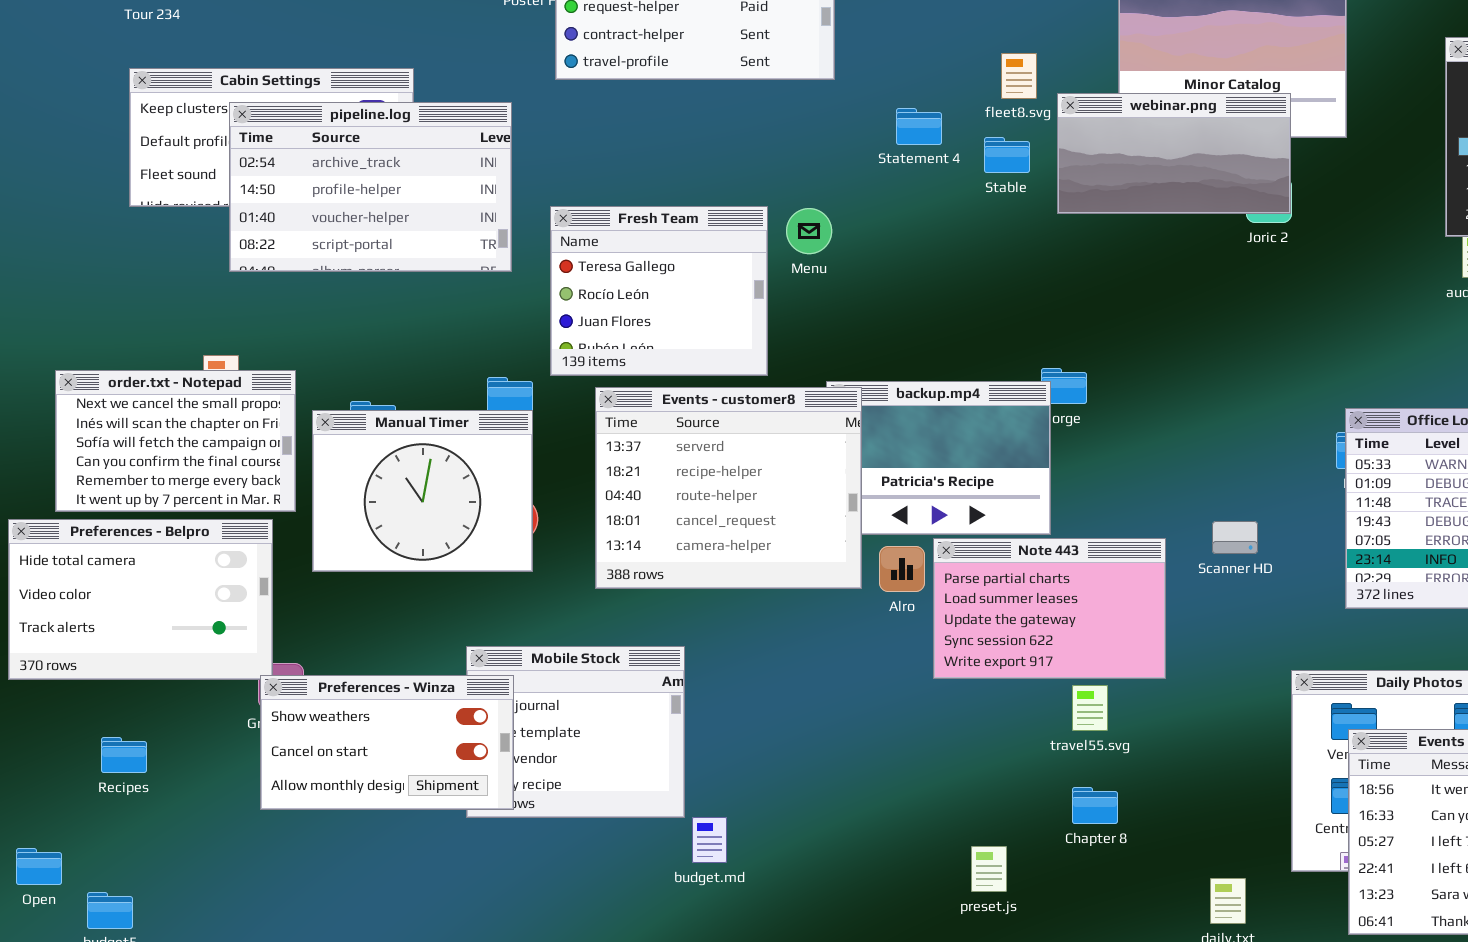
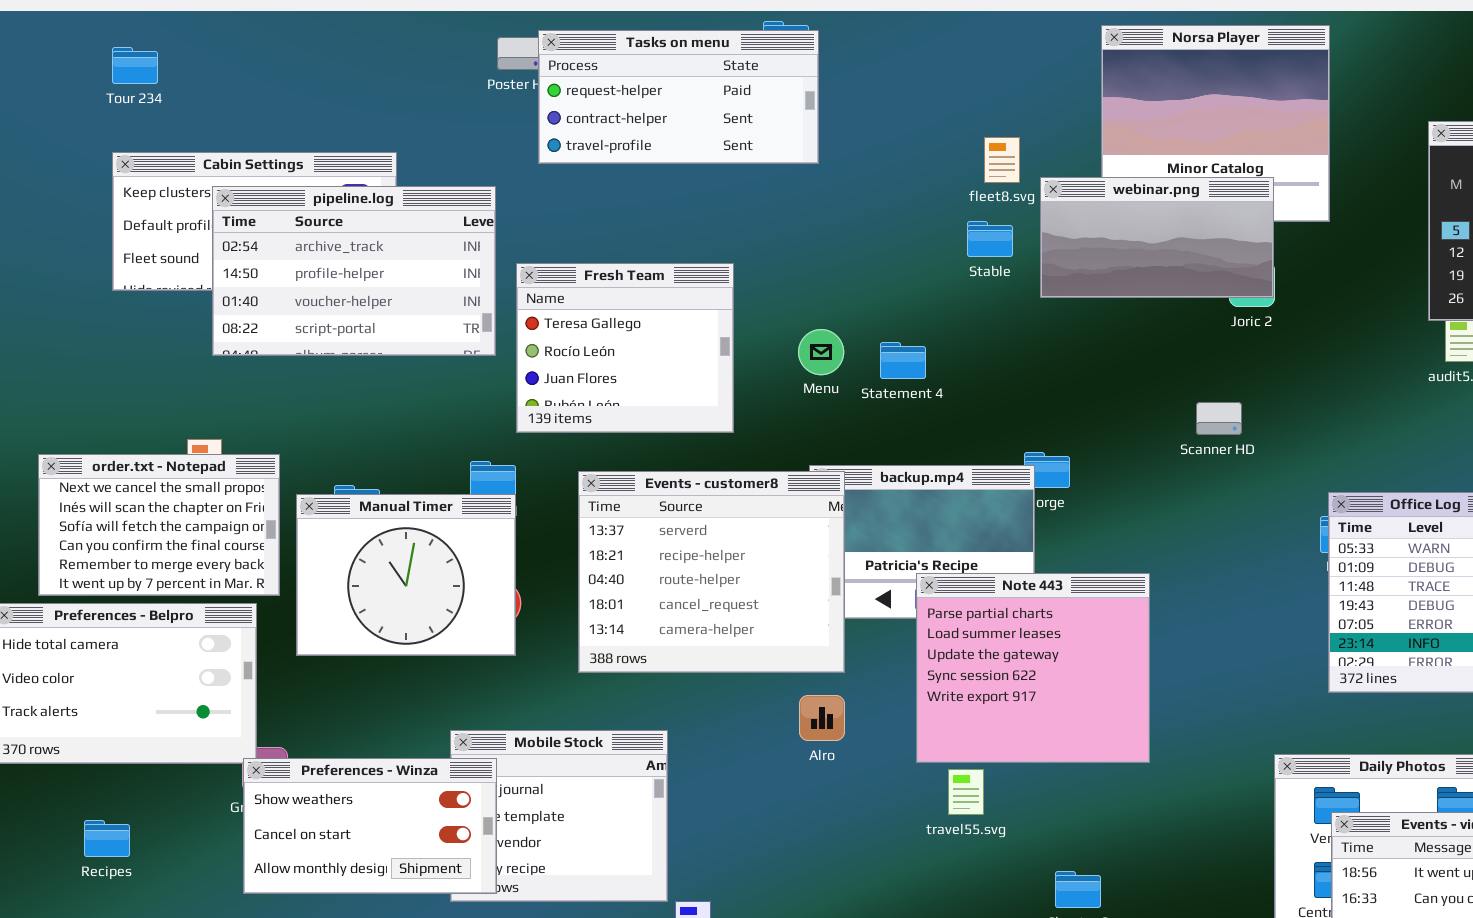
Statement 4: [896,108,942,145] -> [880,342,926,379], moved
Fresh Team: [550,206,768,376] -> [516,263,734,433], moved
Menu: [786,208,832,254] -> [798,329,844,375], moved
Scanner HD: [1212,521,1258,554] -> [1196,402,1242,435], moved
Note 443: [933,538,1166,679] -> [916,573,1150,763], resized
Alro: [879,546,925,592] -> [799,695,845,741], moved
travel55.svg: [1072,685,1108,731] -> [948,769,984,815], moved

